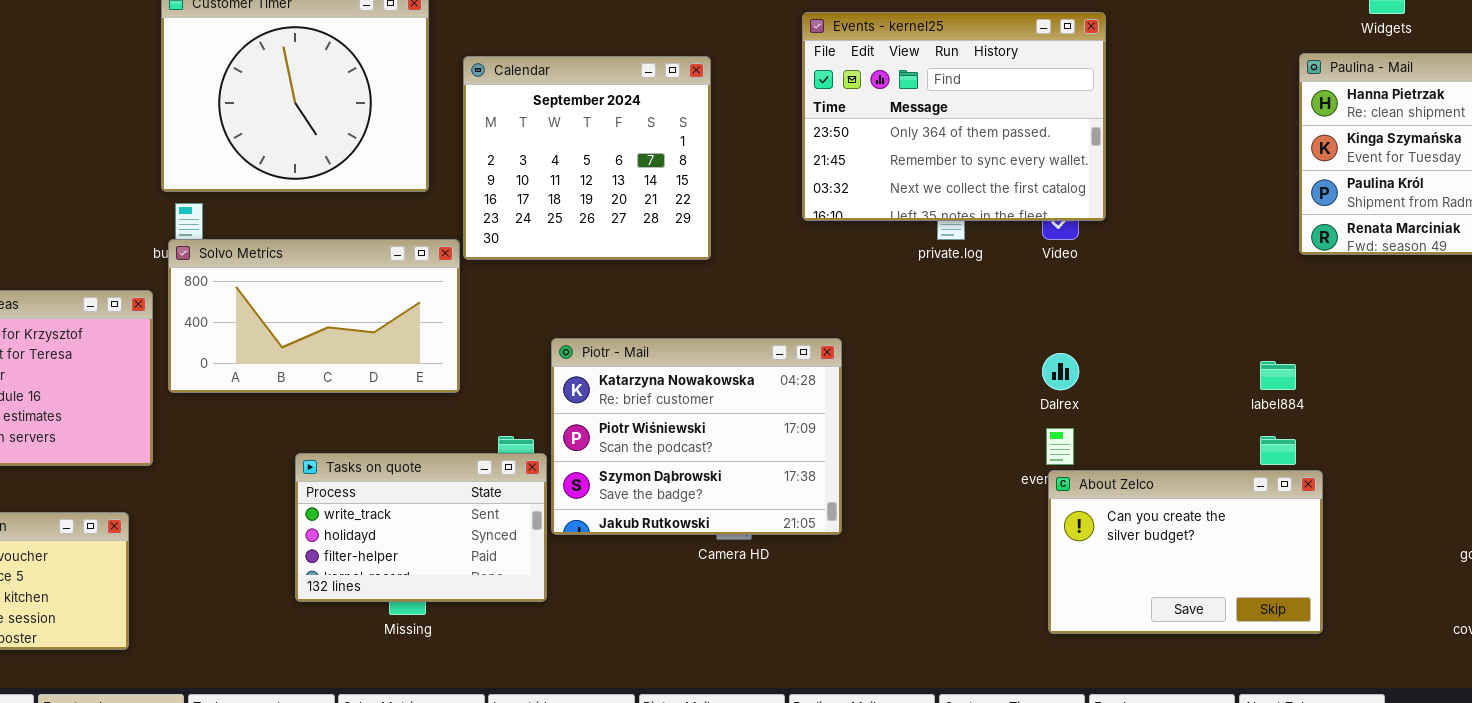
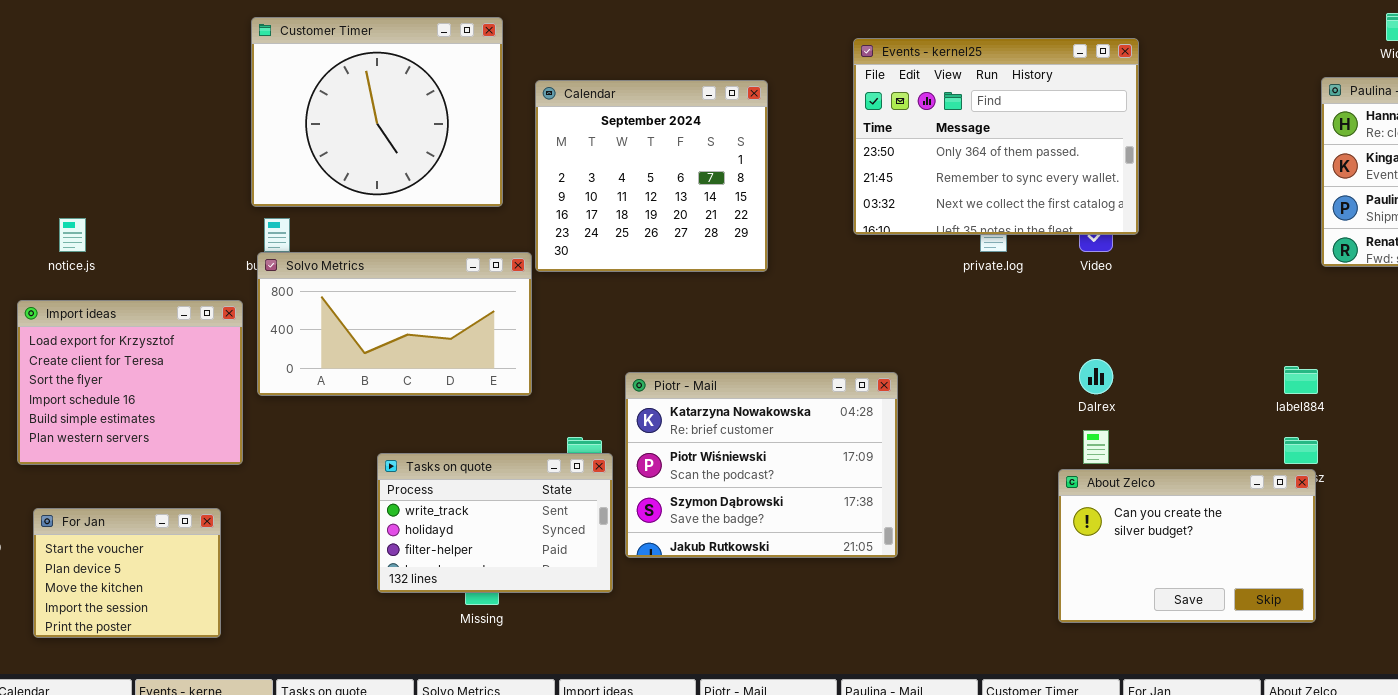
Piotr - Mail: [551,338,842,535] -> [625,372,898,558], moved
About Zelco: [1048,470,1323,634] -> [1058,469,1316,623], moved

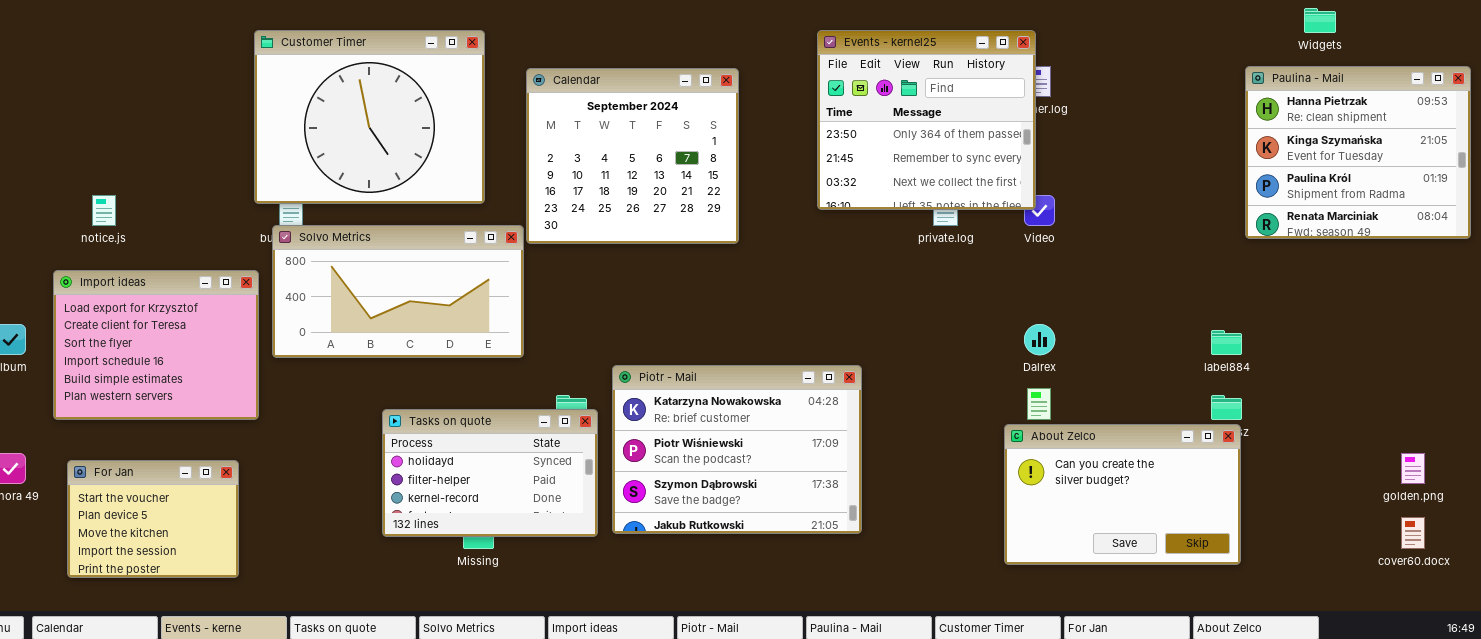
Customer Timer: [251,17,503,207] -> [254,30,485,204], moved
Events - kernel25: [853,38,1139,235] -> [817,30,1036,210], resized
Piotr - Mail: [625,372,898,558] -> [612,365,862,534], moved
Tasks on quote: [377,453,613,593] -> [382,409,598,537], scrolled down 1 row

